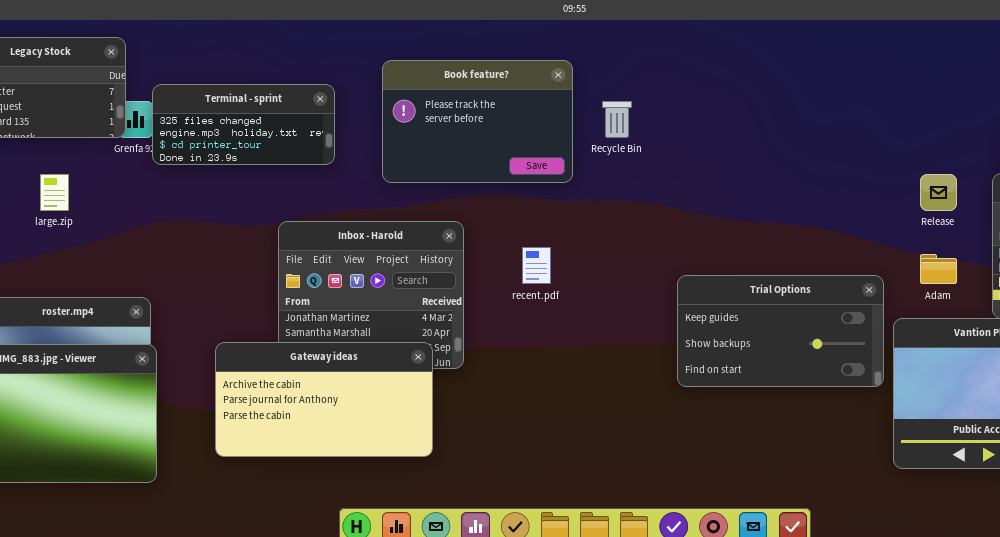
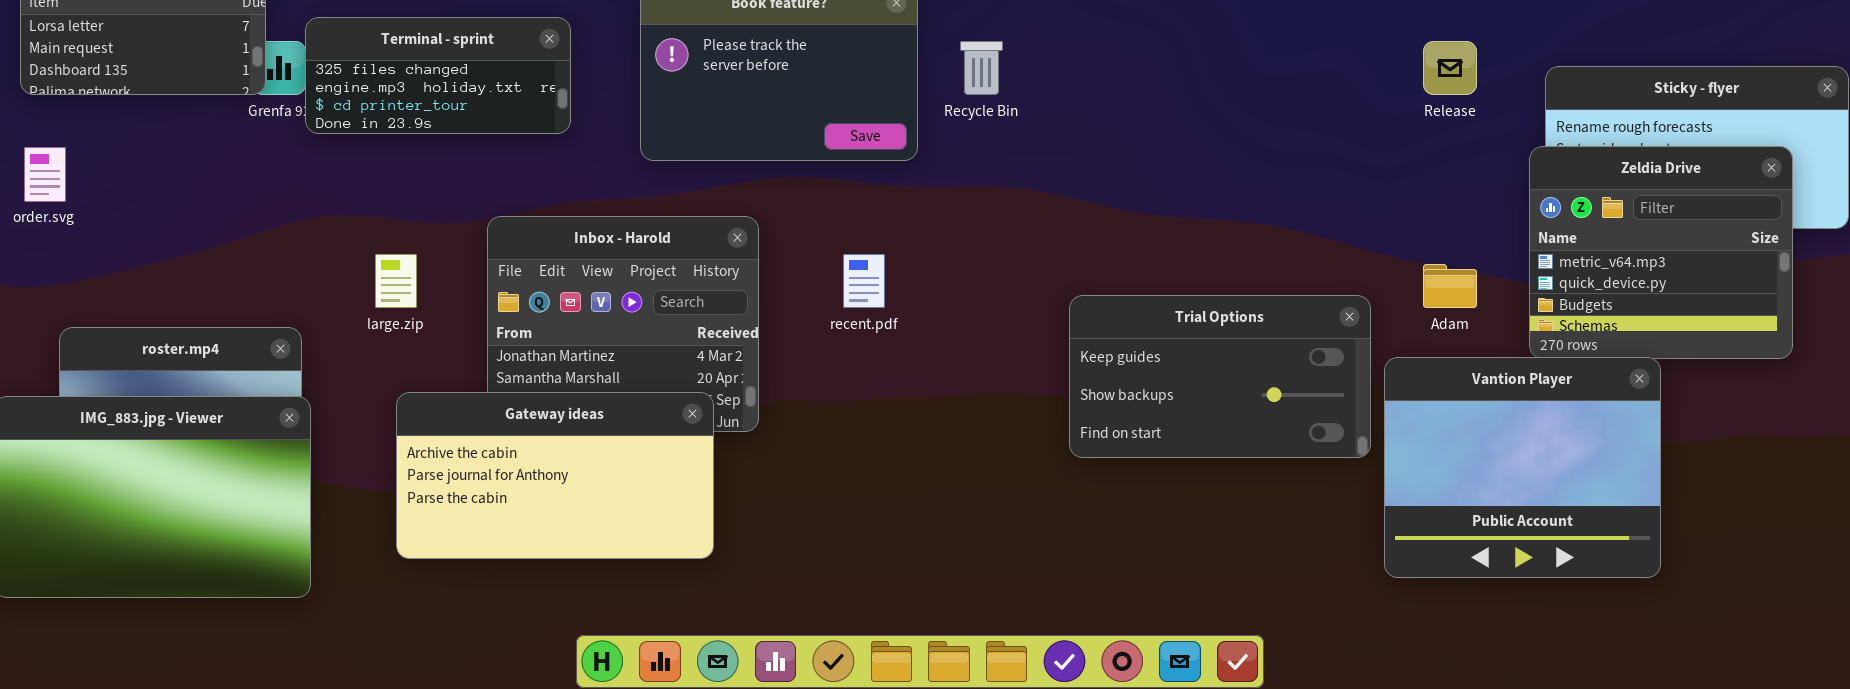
large.zip: [40,174,69,211] -> [375,254,417,308], moved
Release: [920,174,957,211] -> [1423,41,1477,95], moved

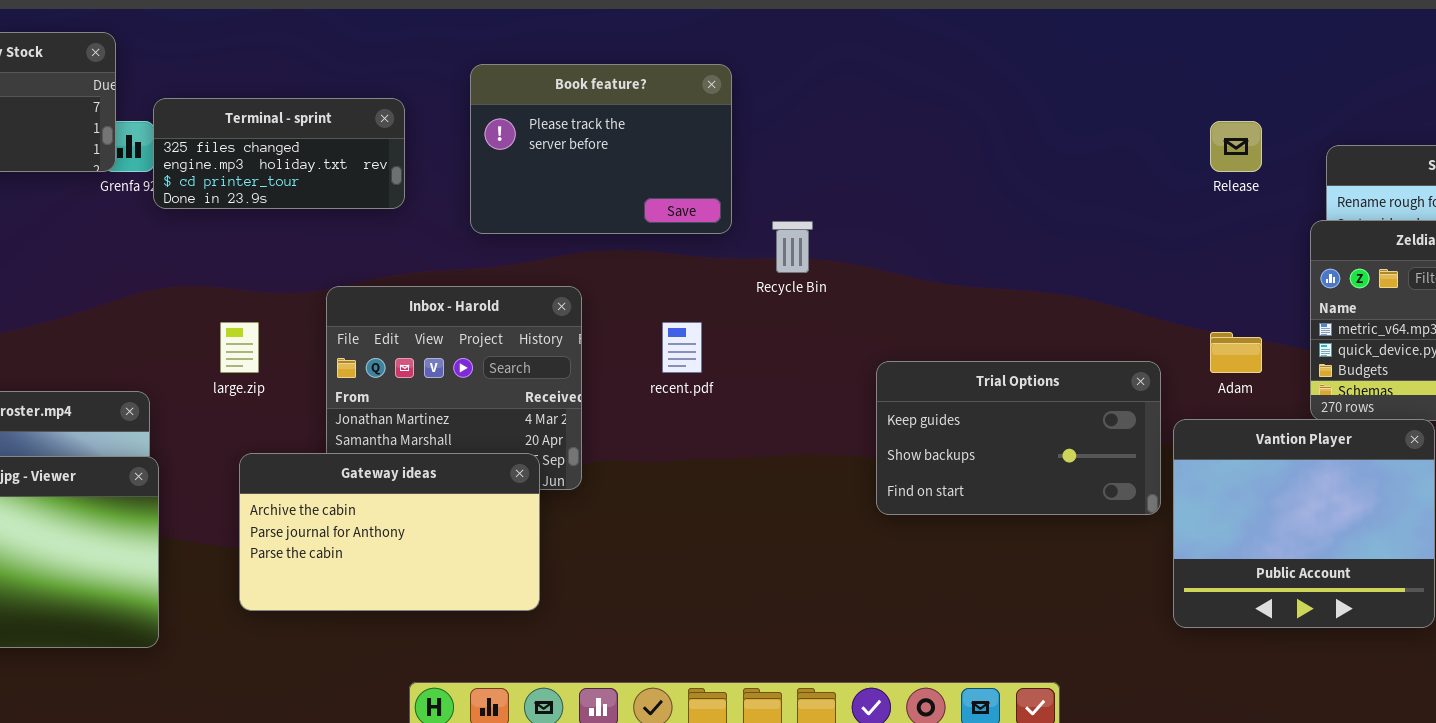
Recycle Bin: [960,41,1003,95] -> [772,221,813,273], moved

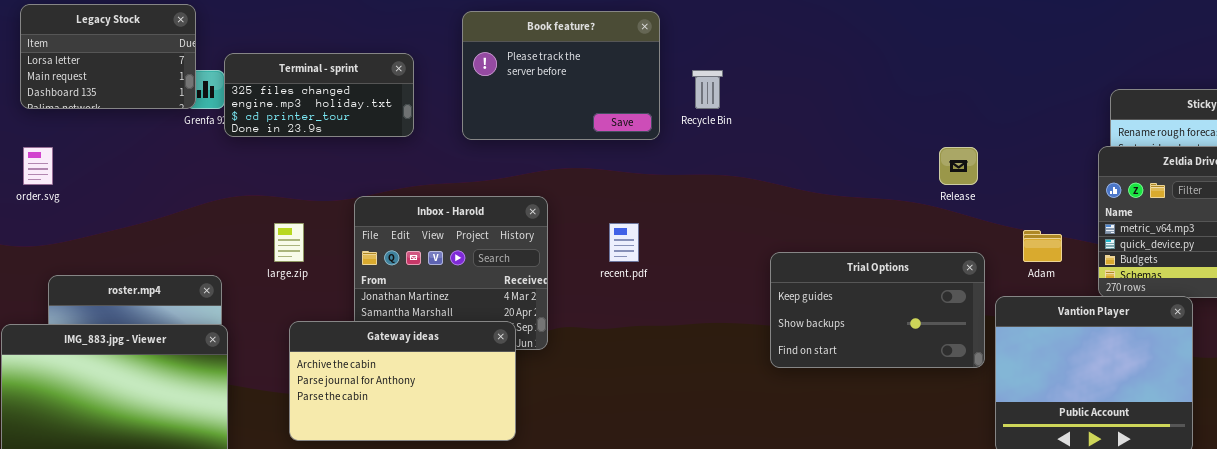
Book feature?: [470,64,732,234] -> [462,11,660,140], moved
Release: [1210,121,1262,172] -> [939,147,978,185], moved
Recycle Bin: [772,221,813,273] -> [692,70,723,109], moved

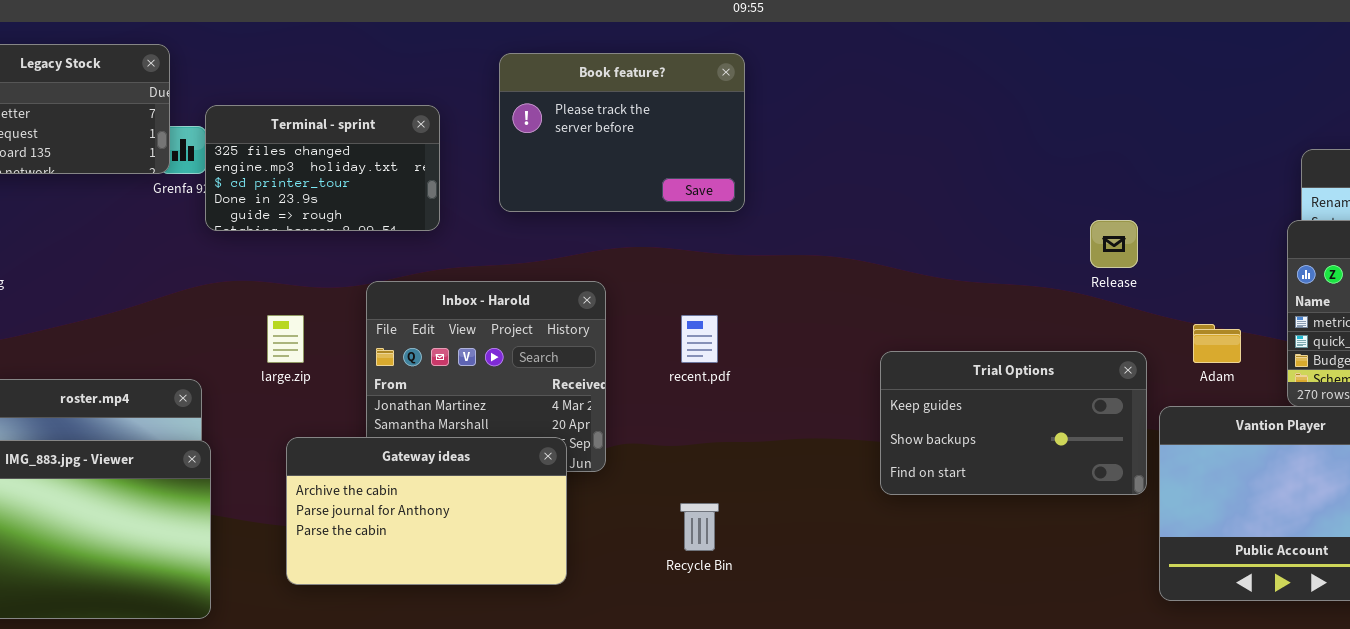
Terminal - sprint: [224,53,414,137] -> [205,105,440,231], resized
Recycle Bin: [692,70,723,109] -> [680,503,719,551], moved

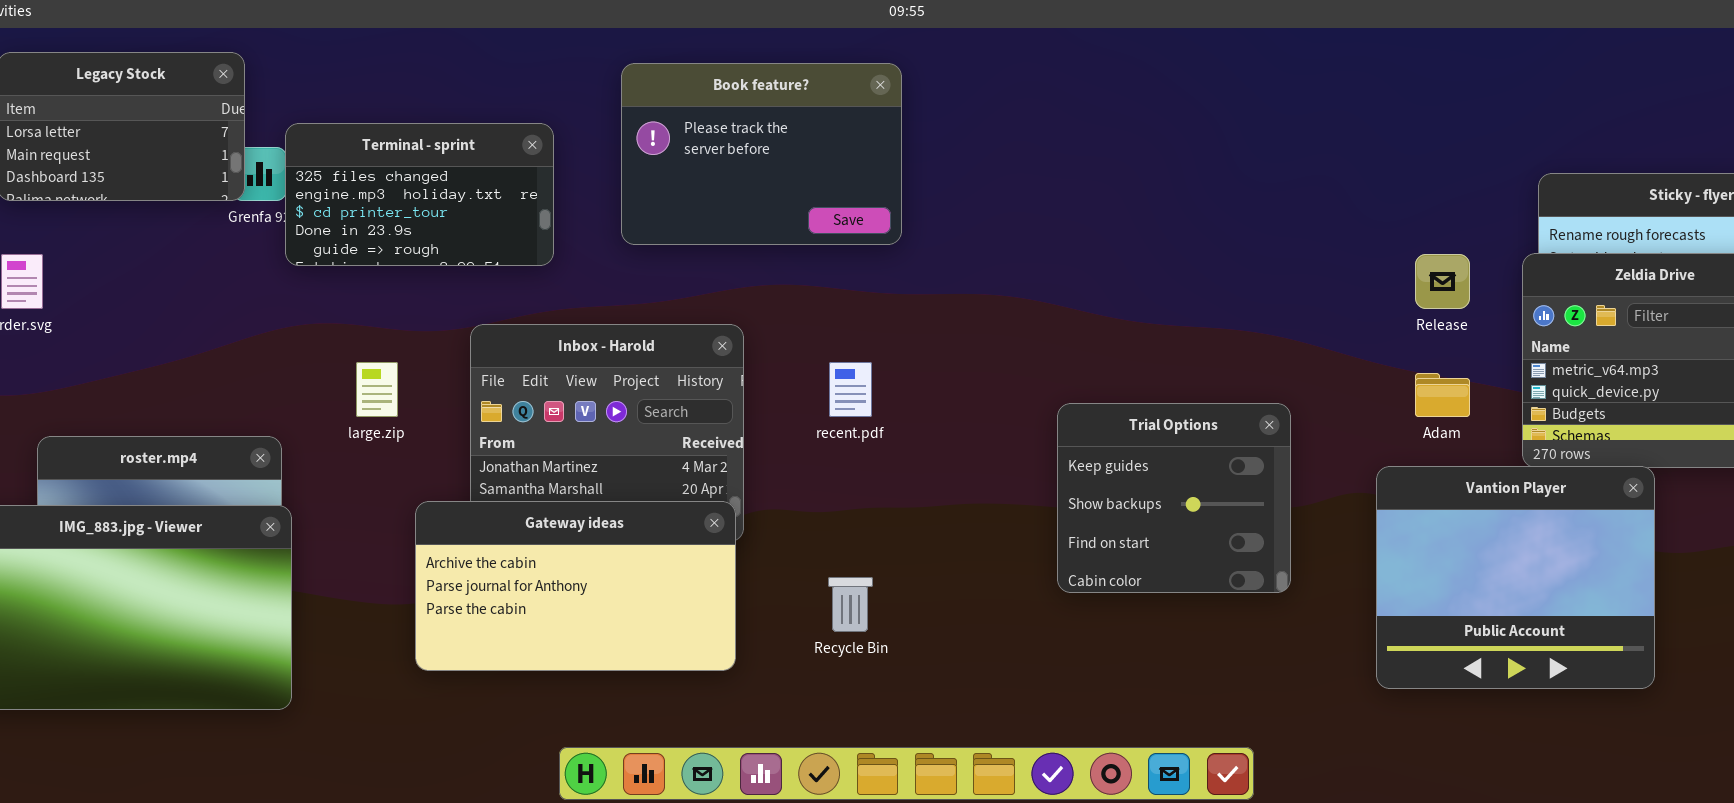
Release: [1090,220,1138,268] -> [1415,254,1470,309], moved
Trial Options: [880,351,1147,495] -> [1057,403,1291,593], resized
Gateway ideas: [286,437,567,585] -> [415,501,736,671], moved

